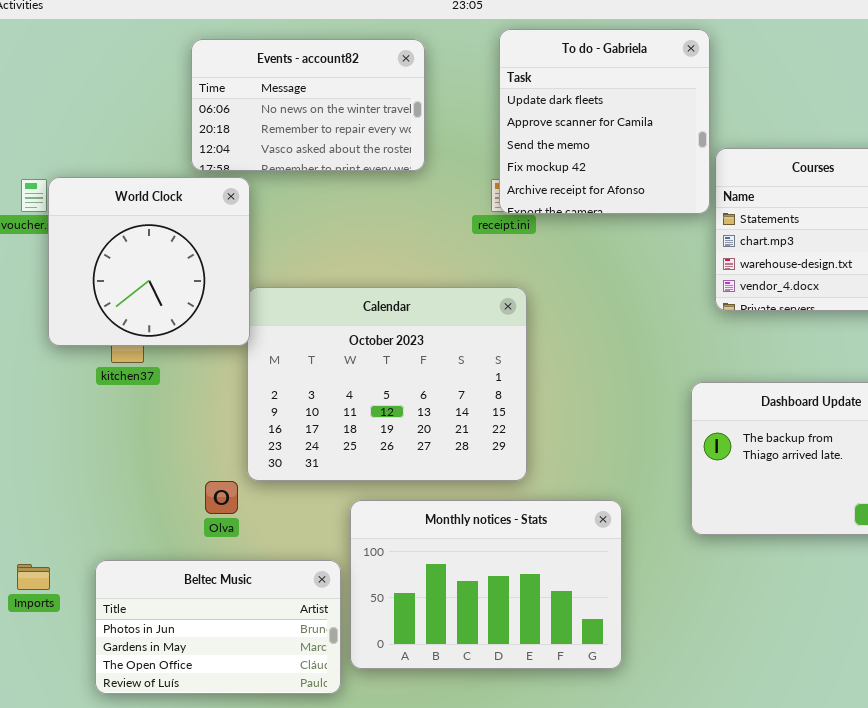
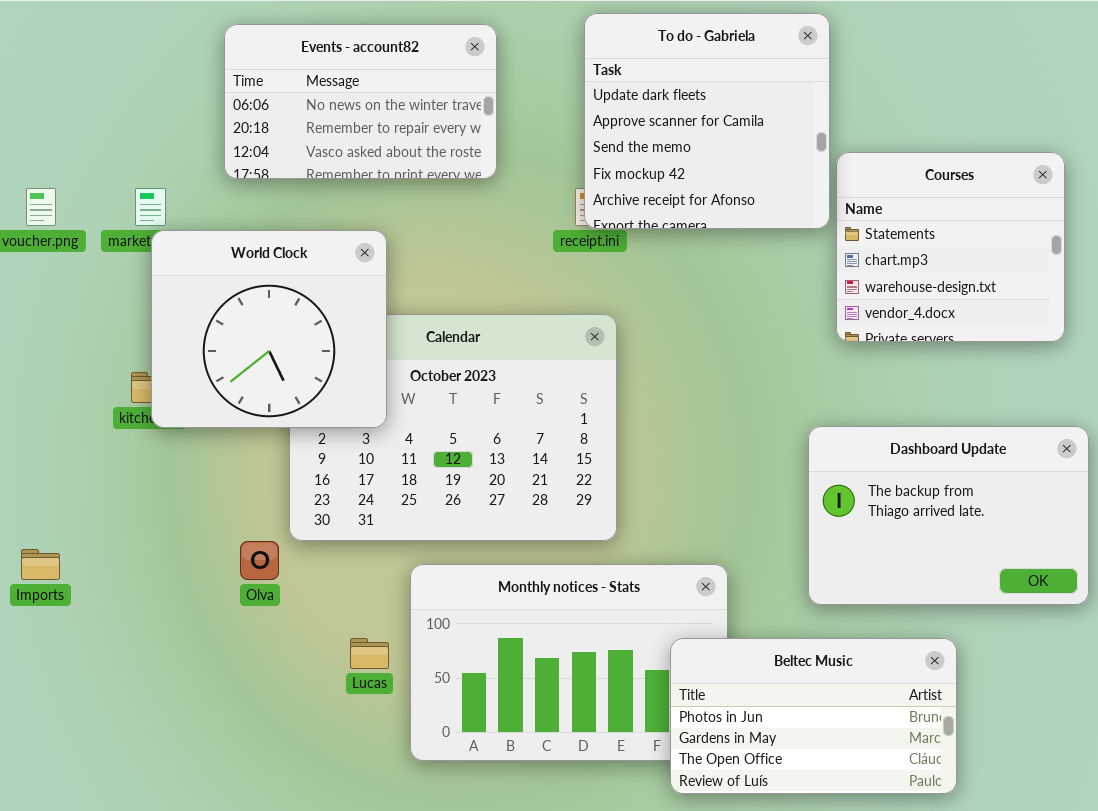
World Clock: [48,177,250,346] -> [151,230,387,428], moved
Beltec Music: [95,560,341,694] -> [670,638,957,794], moved
Imports: [17,564,50,590] -> [21,549,60,580], moved

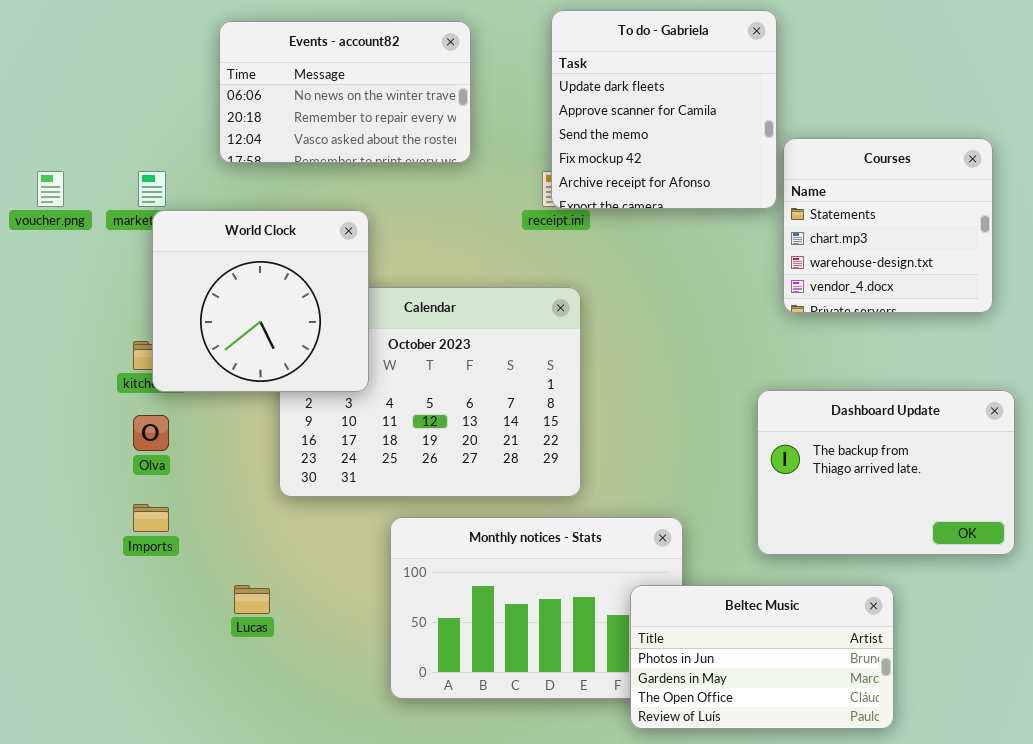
Olva: [240,541,279,580] -> [133,415,169,451], moved
Imports: [21,549,60,580] -> [133,504,169,532], moved
Lucas: [350,638,389,669] -> [234,585,270,614], moved

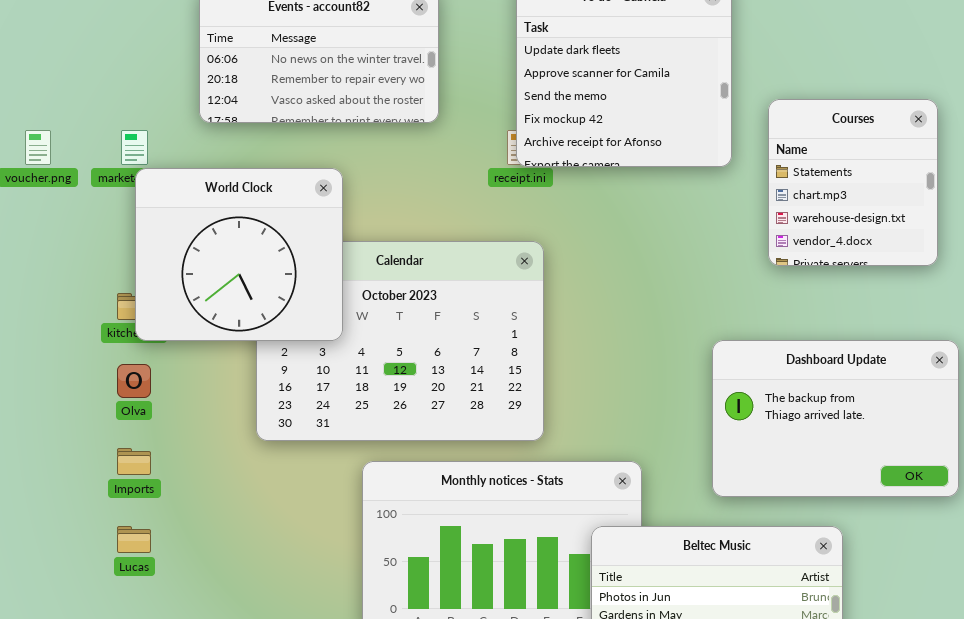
Courses: [783,138,993,313] -> [768,99,938,266], resized
Lucas: [234,585,270,614] -> [117,526,151,553], moved

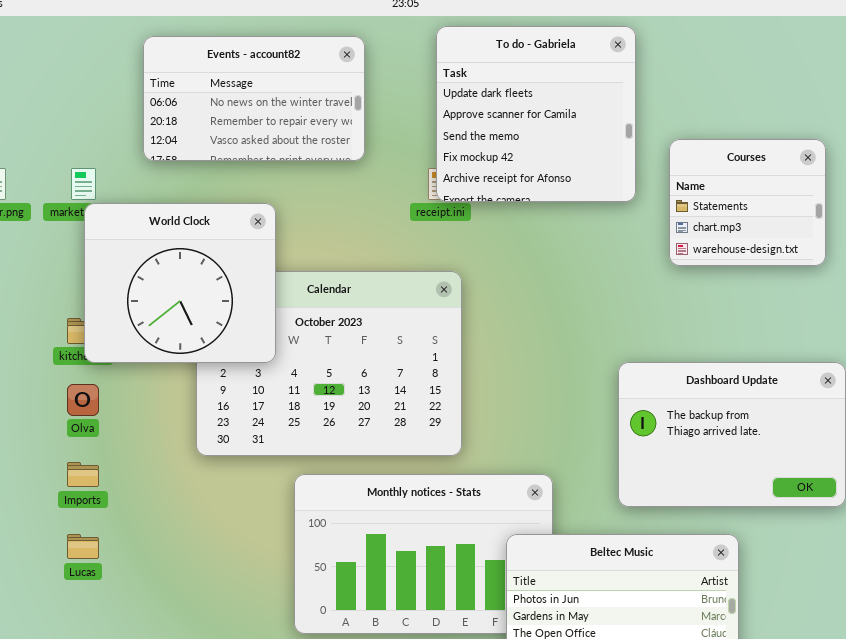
Courses: [768,99,938,266] -> [669,139,826,266], resized

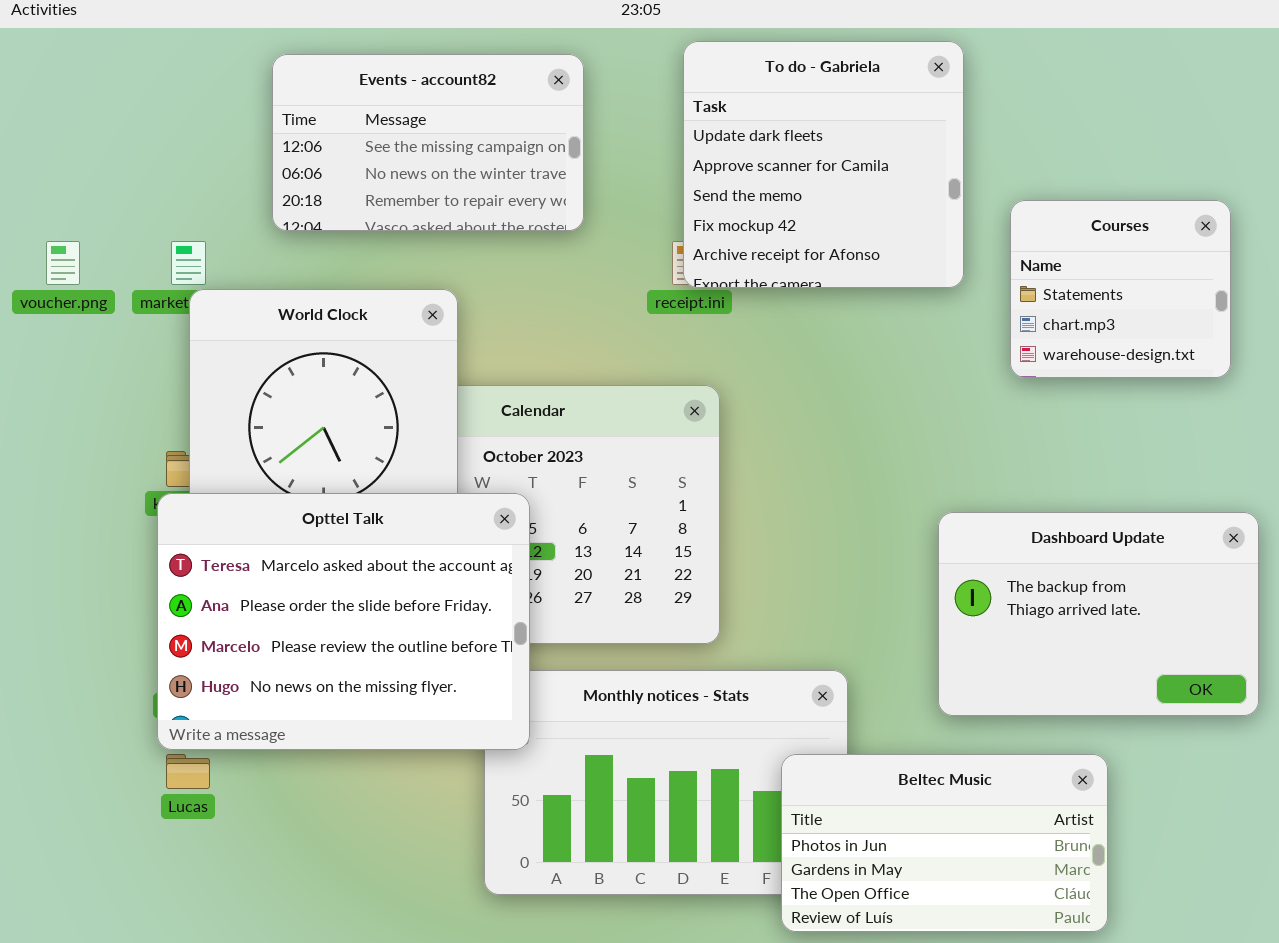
Events - account82: [143,36,365,161] -> [272,54,584,231], scrolled up 1 row
Opttel Talk: none -> [157,493,530,750], opened

